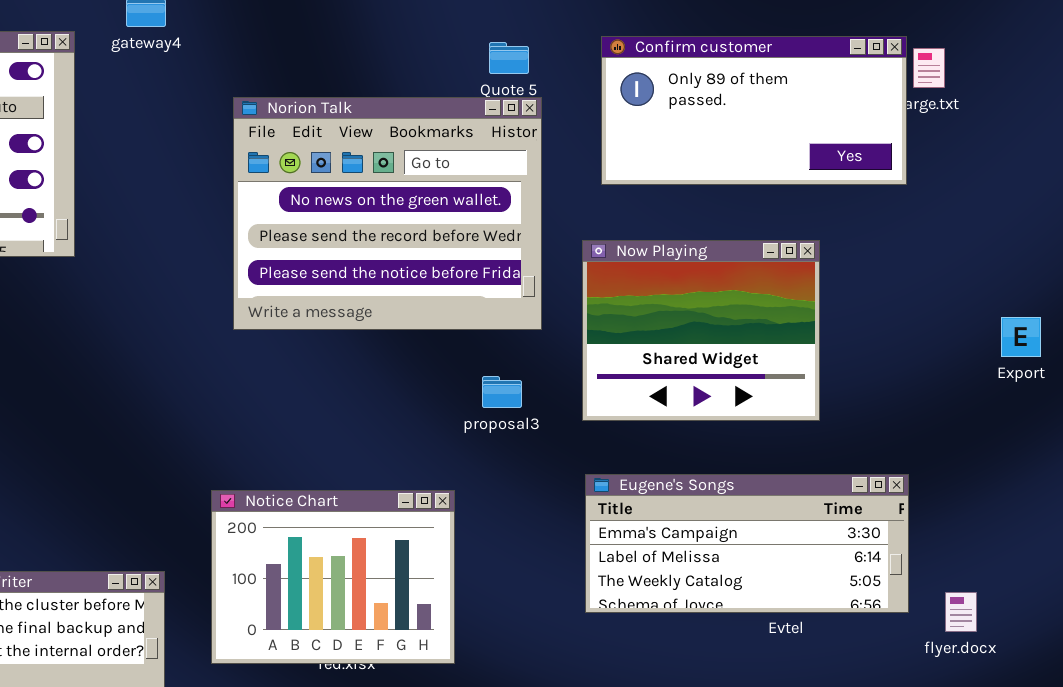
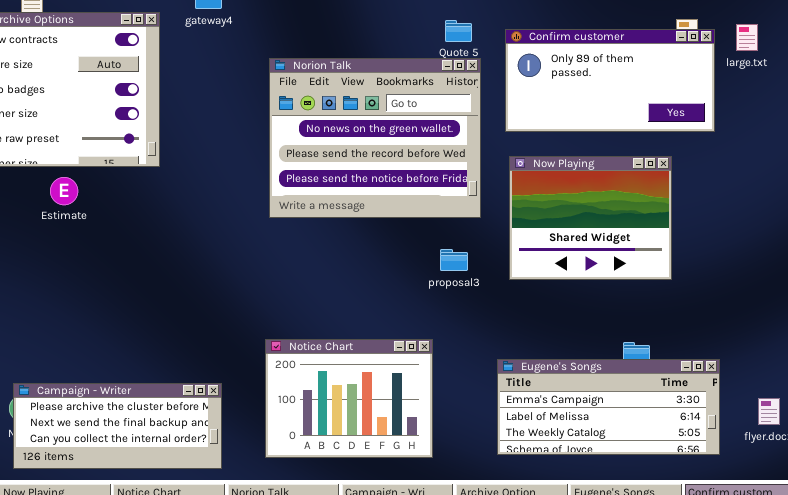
Confirm customer: [601,36,907,185] -> [505,29,715,132], moved
Eugene's Songs: [585,474,909,613] -> [497,359,720,455], moved
Notice Chart: [211,490,455,664] -> [265,339,433,458], moved

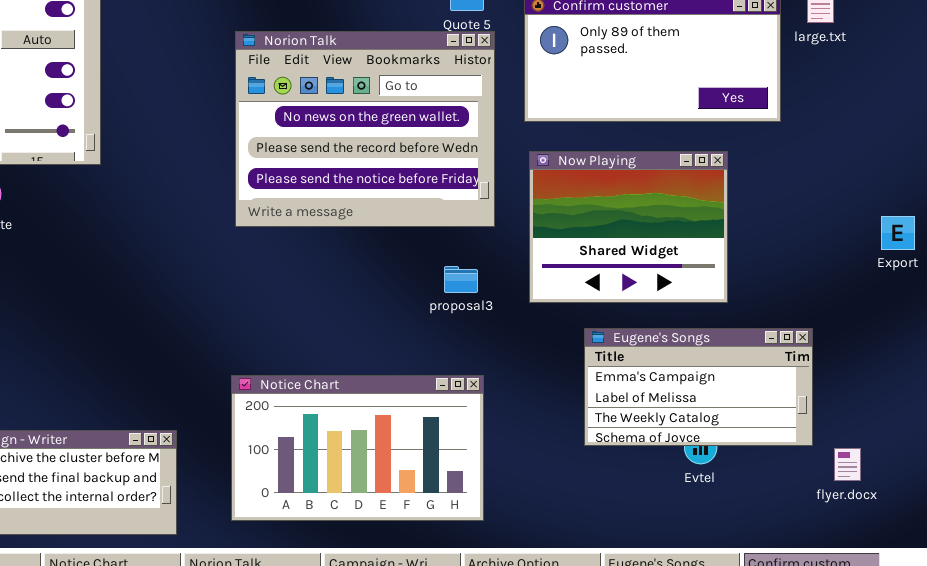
Notice Chart: [265,339,433,458] -> [231,375,484,521], resized
Eugene's Songs: [497,359,720,455] -> [584,328,813,446], moved, resized

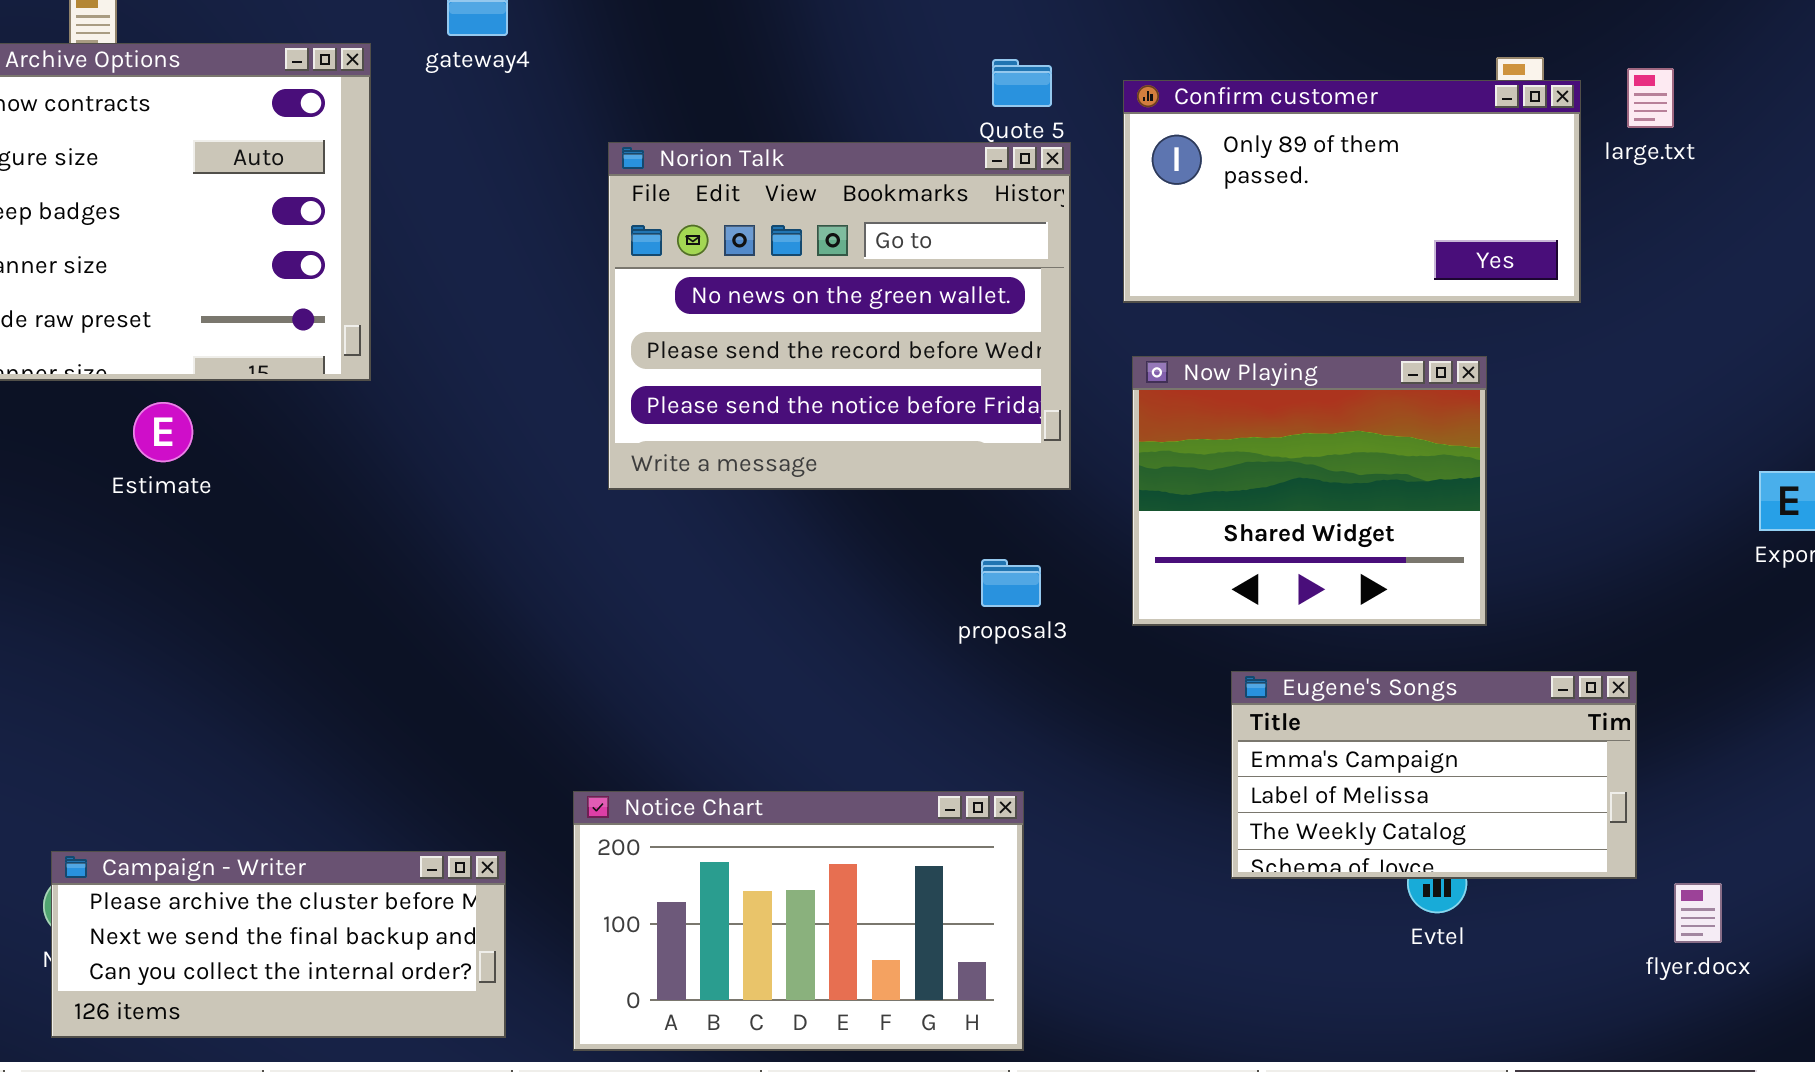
Notice Chart: [231,375,484,521] -> [573,791,1024,1051], moved

